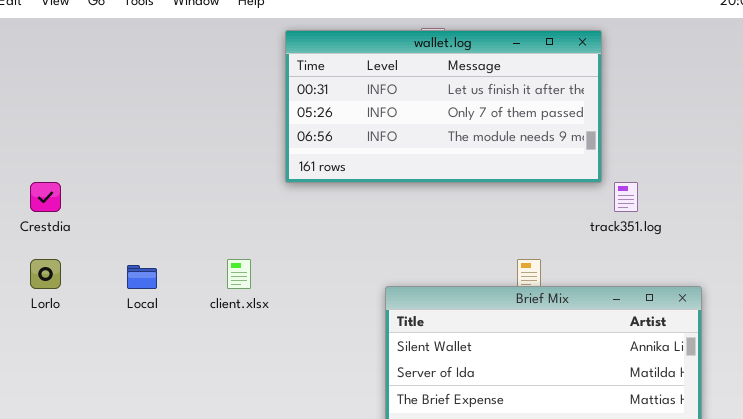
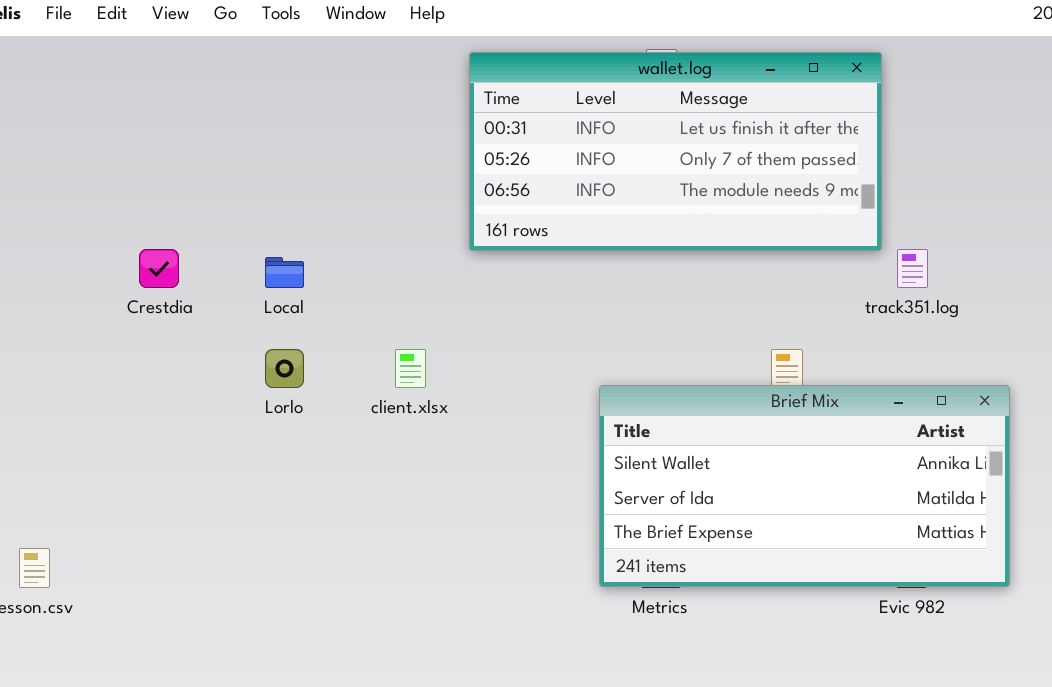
Lorlo: [30,259,61,289] -> [265,349,304,388], moved
Local: [127,265,157,289] -> [265,257,304,288], moved

